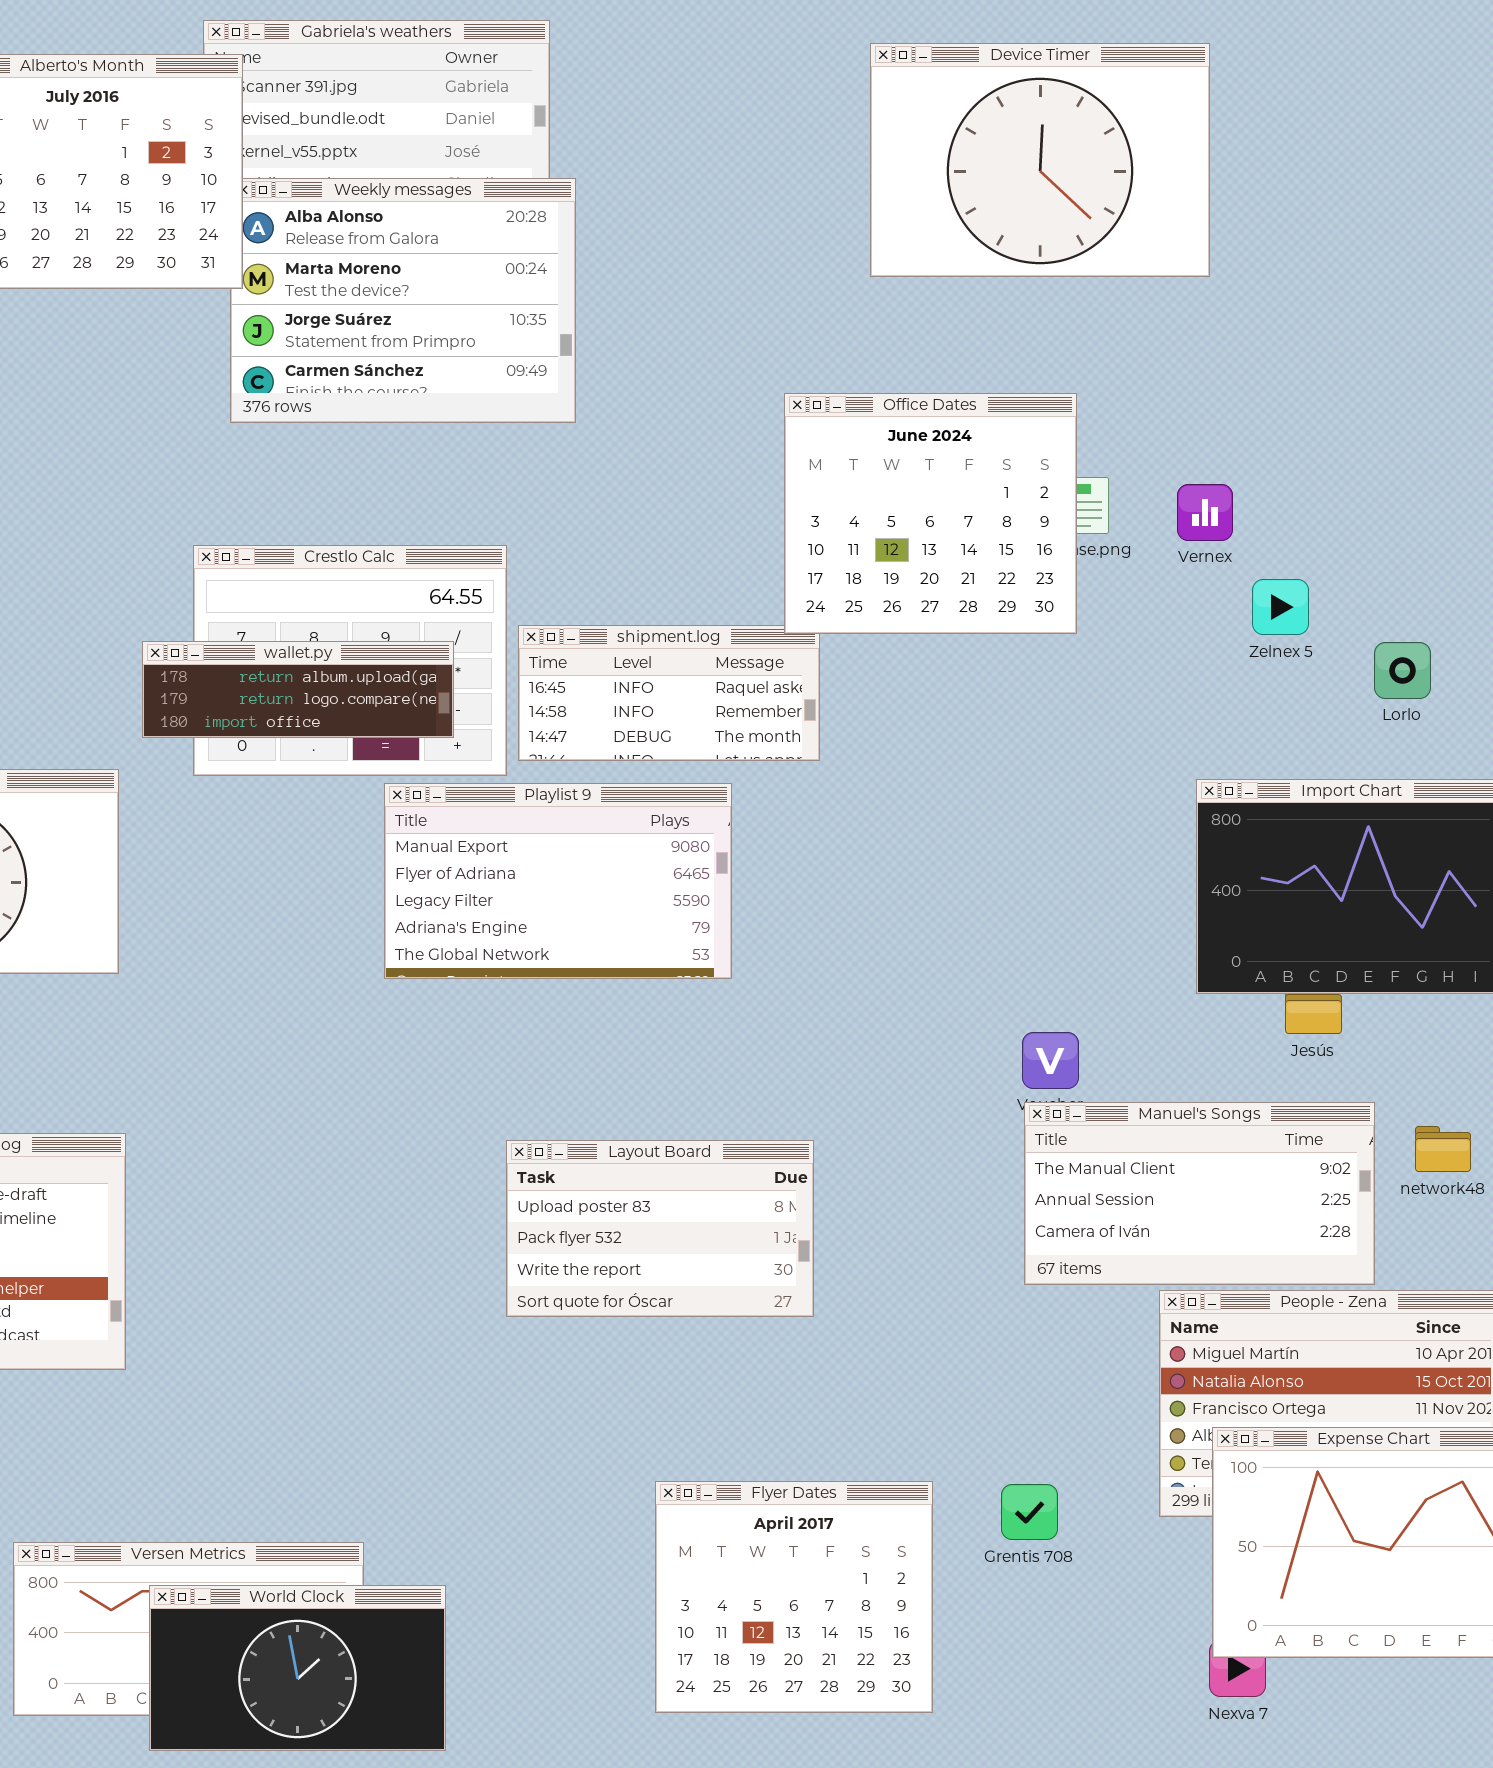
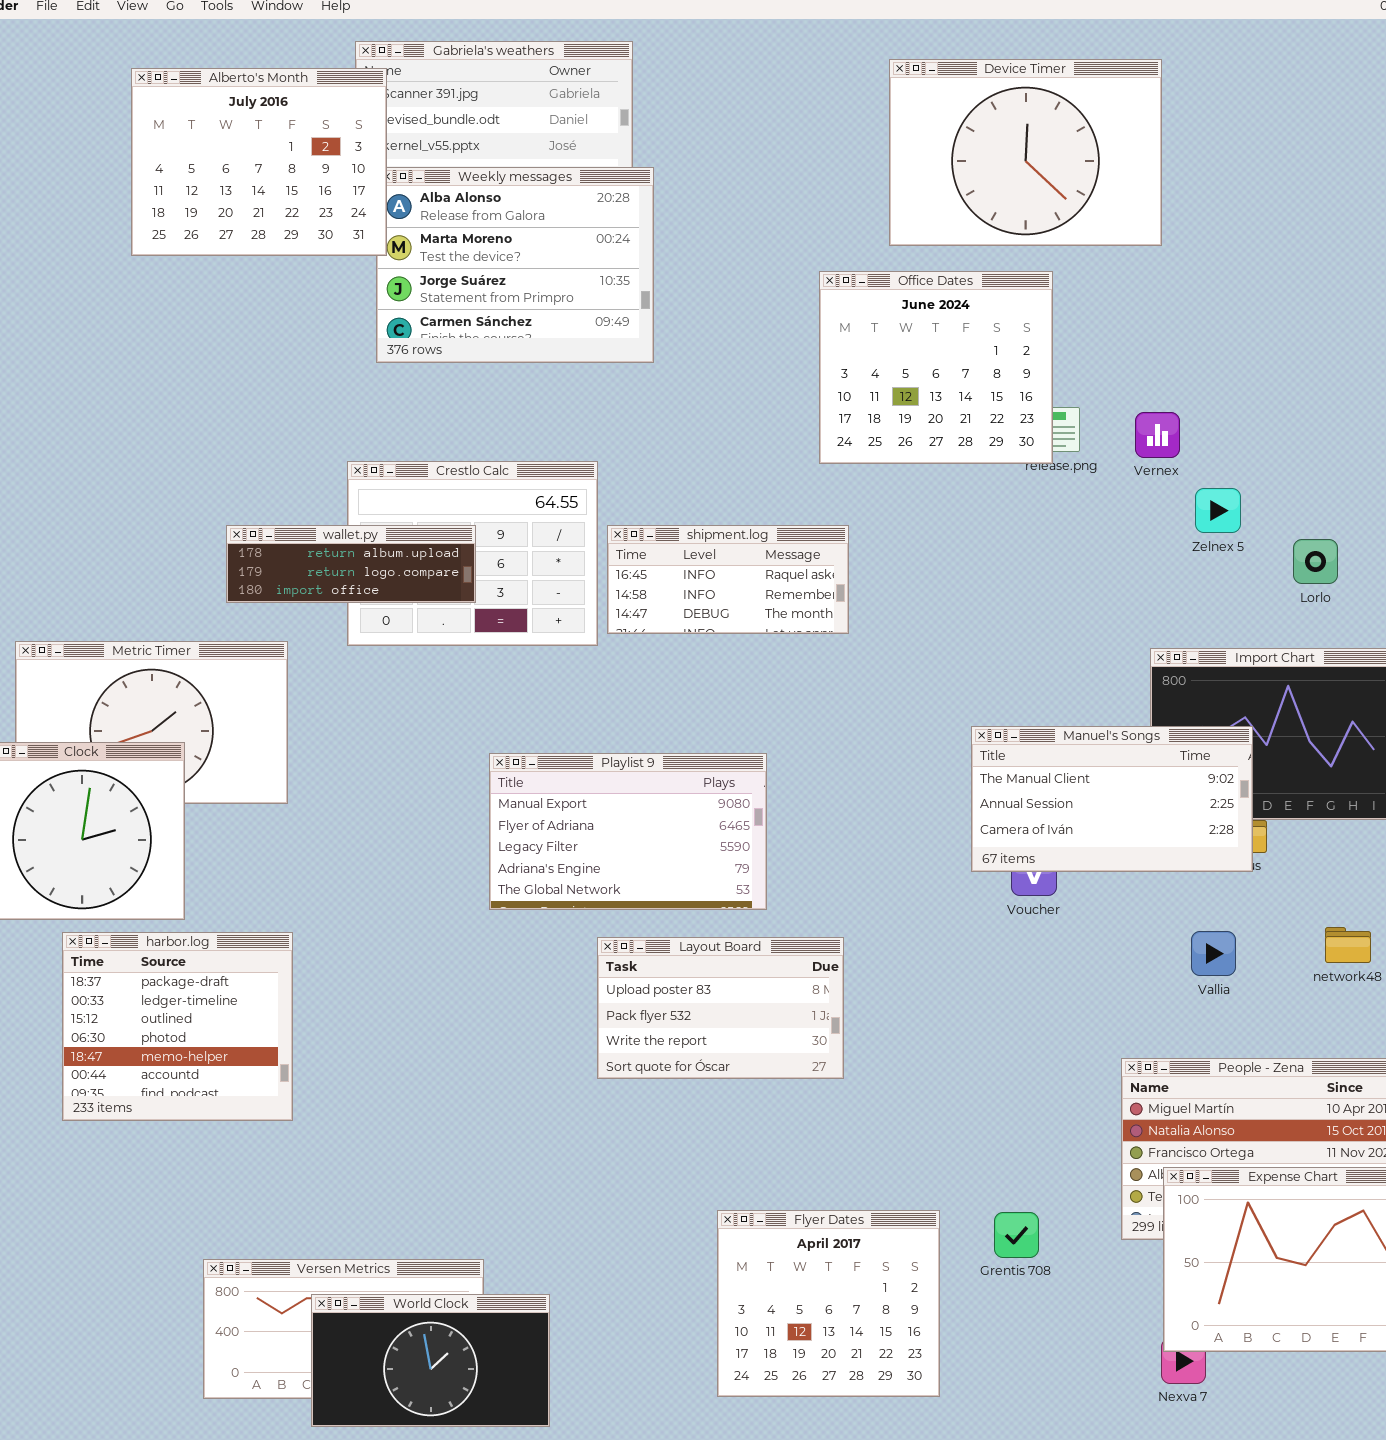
Office Dates: [784,393,1077,634] -> [819,271,1053,464], moved
wallet.py: [142,641,454,738] -> [226,525,476,603], moved
Playlist 9: [384,783,732,979] -> [489,753,767,910], moved
Manuel's Songs: [1024,1102,1375,1285] -> [971,726,1253,872], moved

